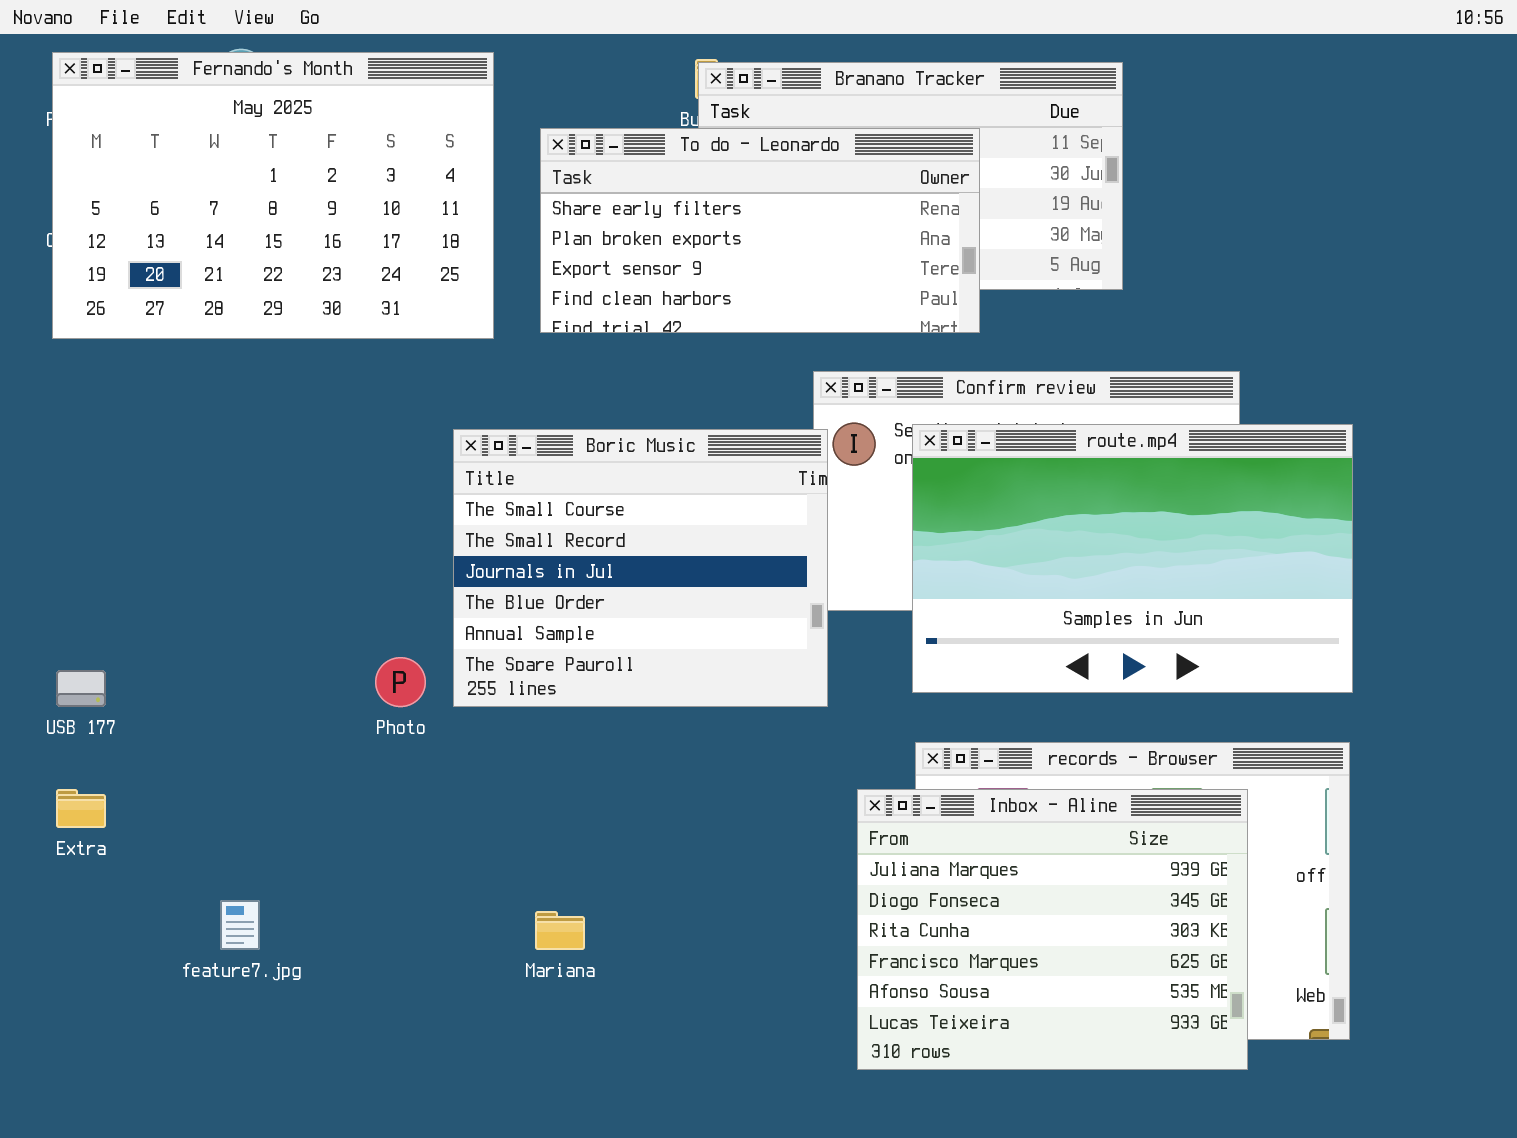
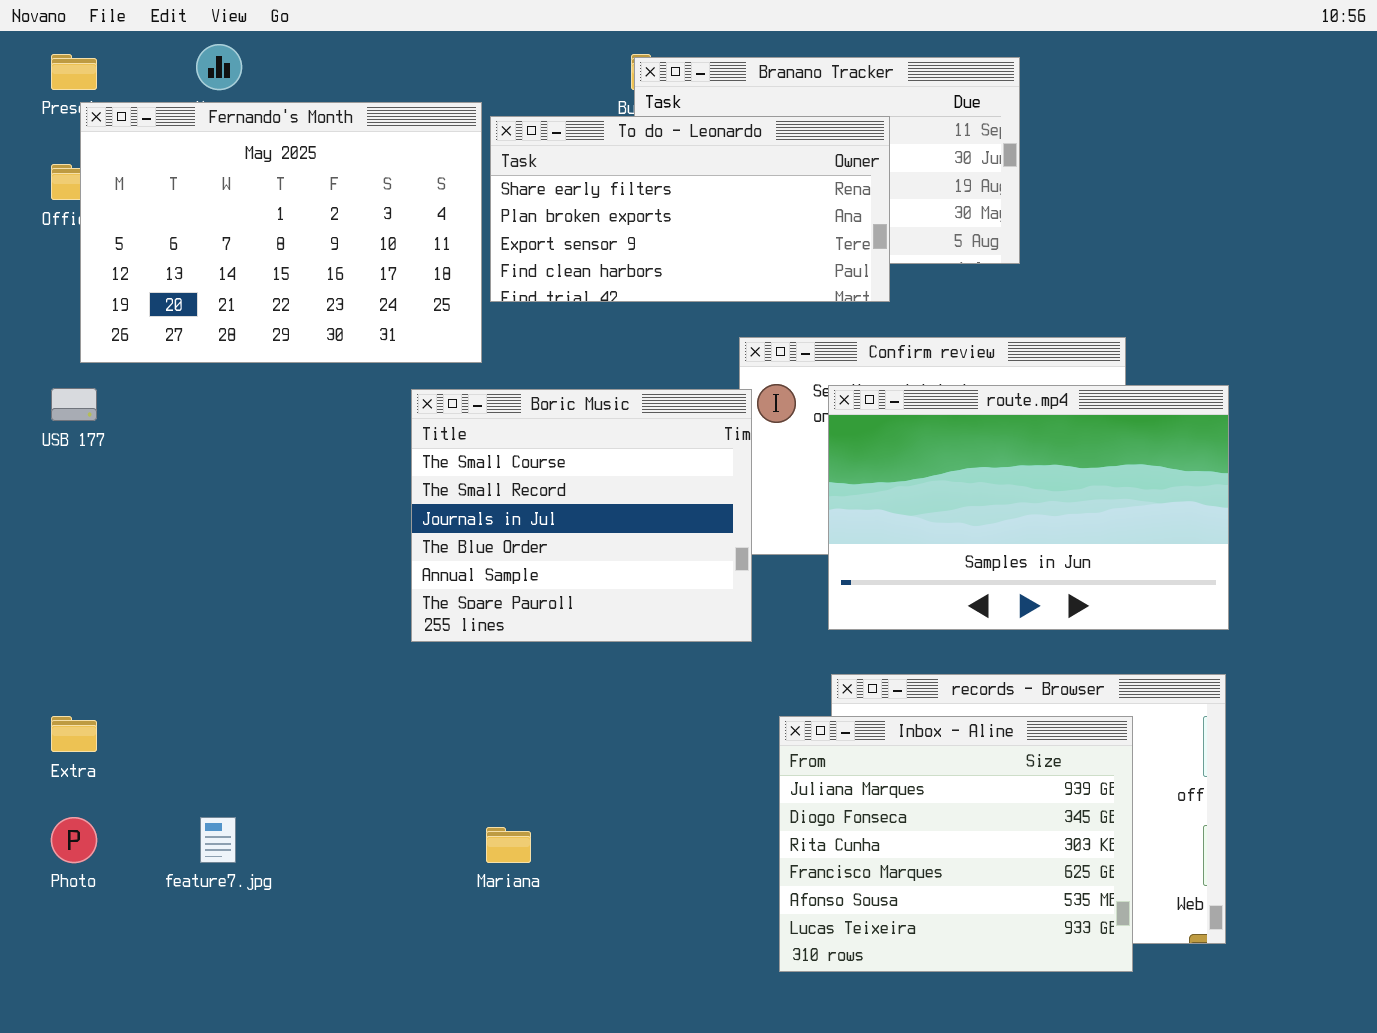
Fernando's Month: [52,52,494,339] -> [80,102,482,363], moved
Photo: [375,657,426,707] -> [51,817,97,863], moved
USB 177: [56,670,106,707] -> [51,388,97,421], moved

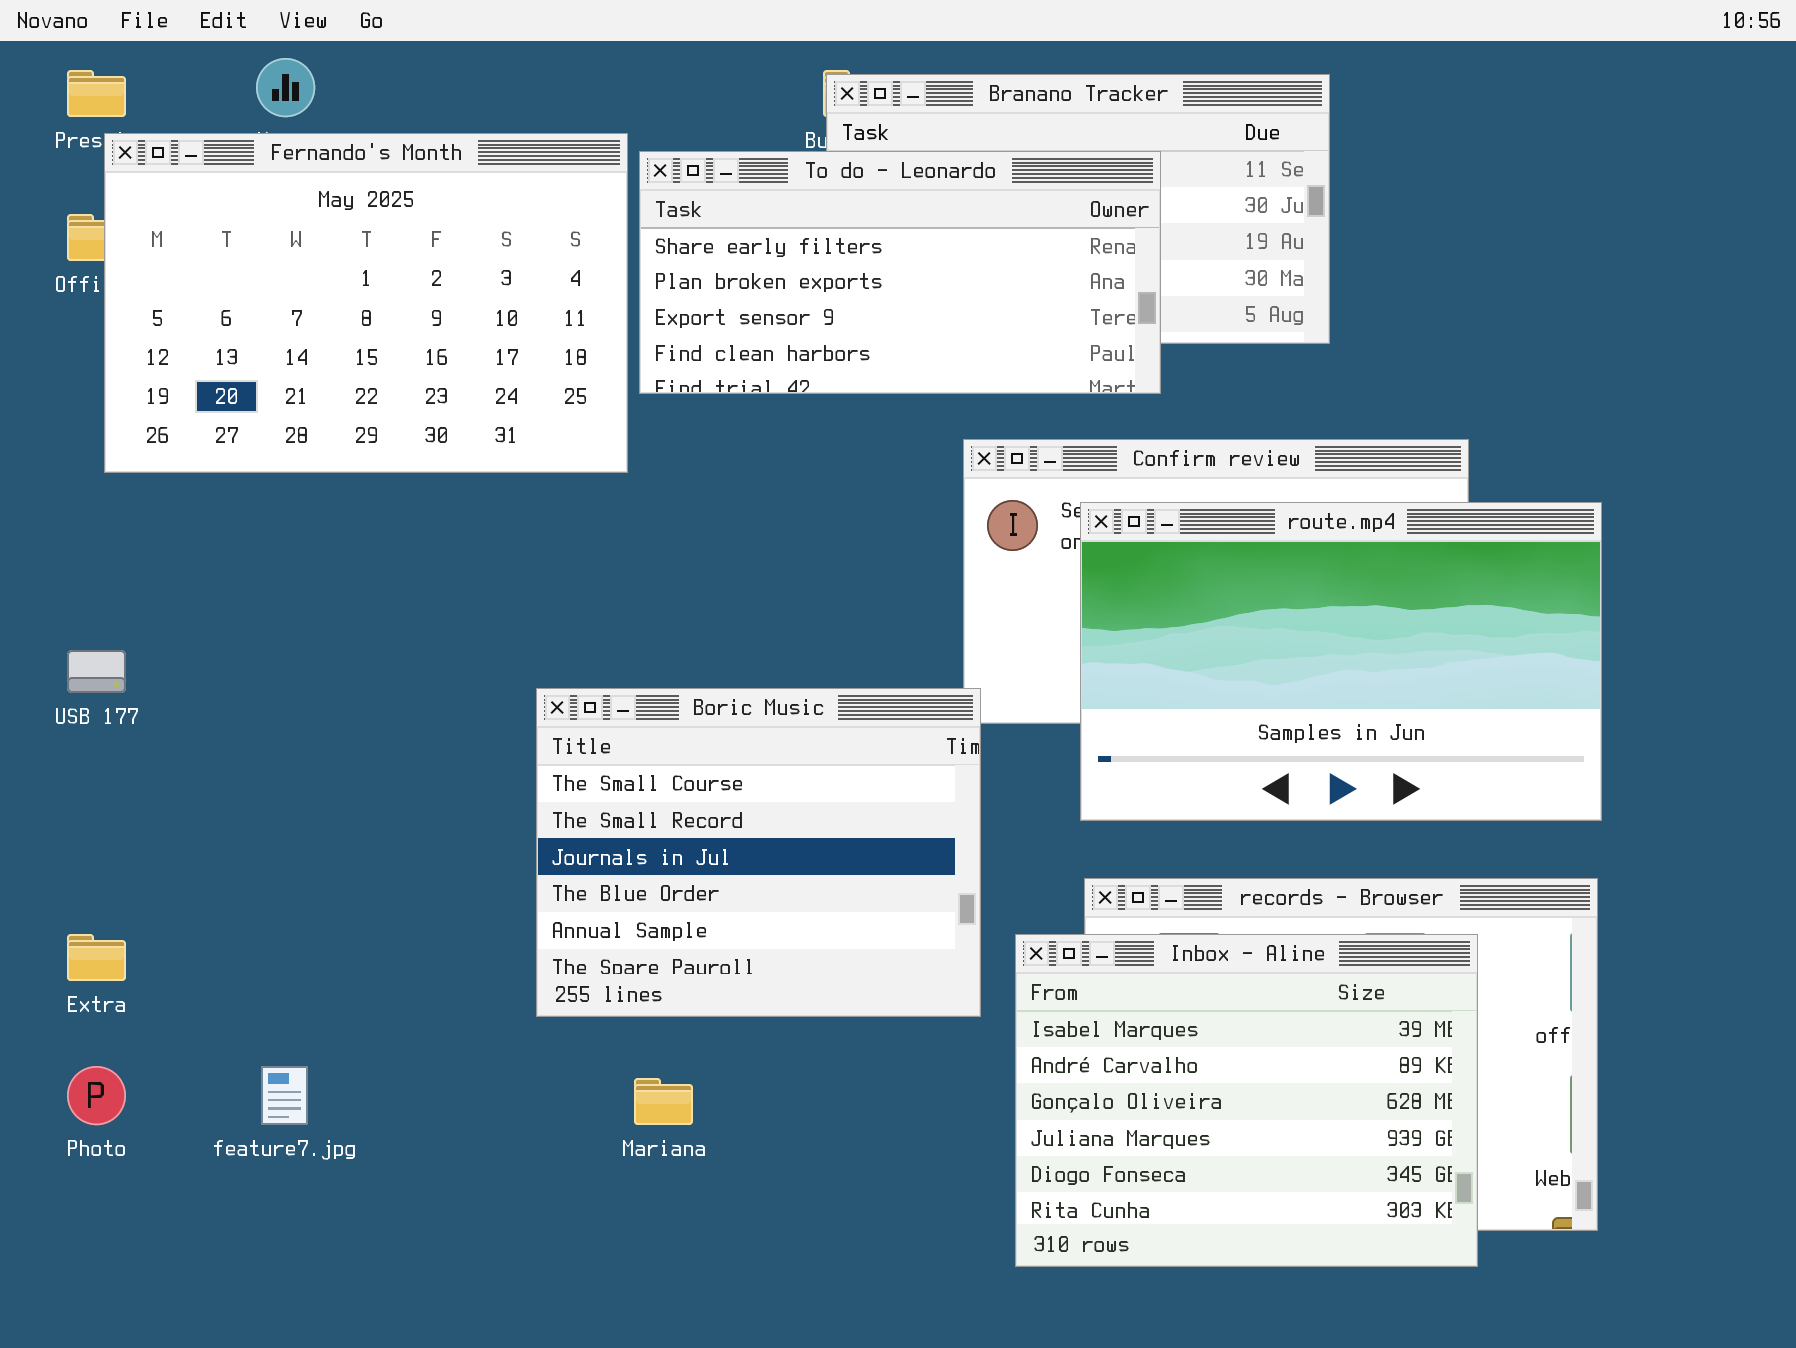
USB 177: [51,388,97,421] -> [67,650,126,693], moved
Boric Music: [411,389,752,642] -> [536,688,981,1017], moved
Inbox - Aline: [779,716,1133,972] -> [1015,934,1478,1267], scrolled up 3 rows

